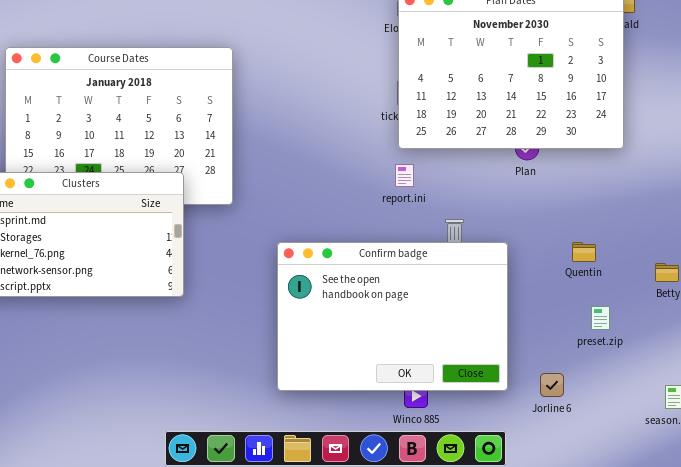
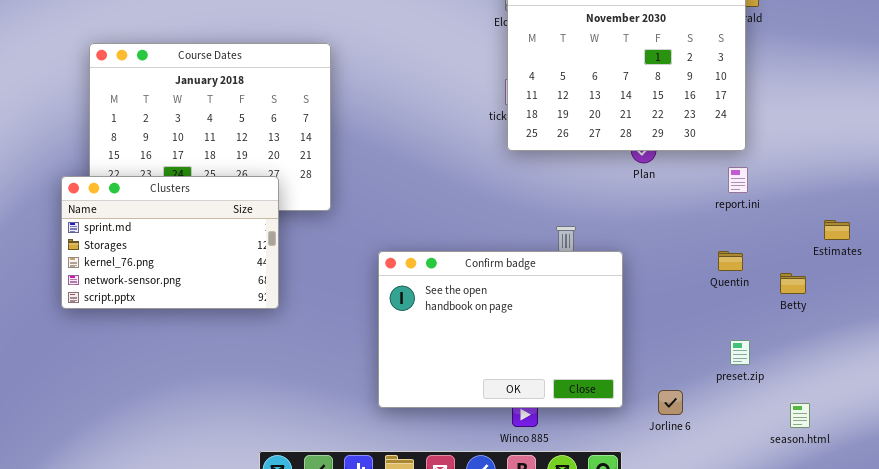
report.ini: [395,164,414,187] -> [728,167,748,193], moved
Quentin: [572,242,596,262] -> [718,251,743,271], moved
preset.zip: [591,306,610,330] -> [730,340,750,365], moved

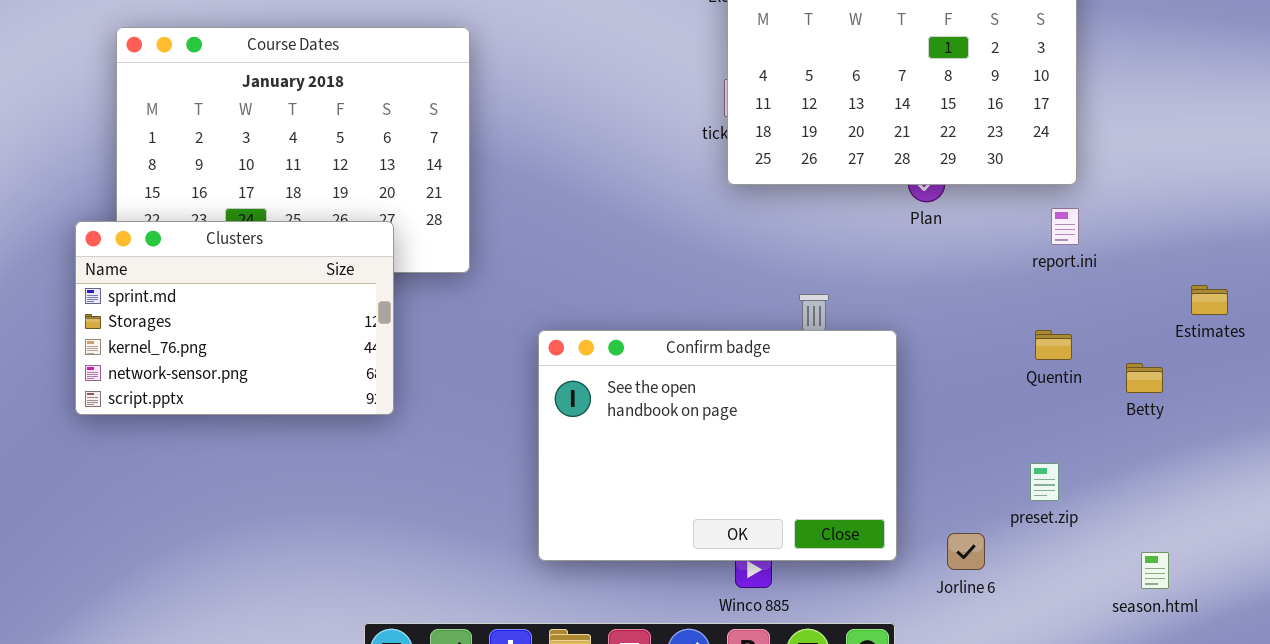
preset.zip: [730,340,750,365] -> [1030,463,1059,501], moved

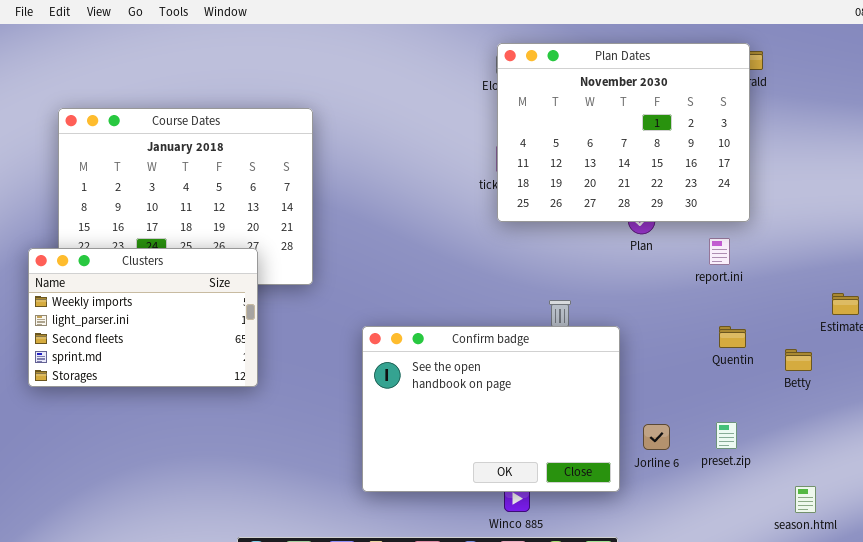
report.ini: [1051,208,1079,245] -> [709,238,730,265], moved
Clusters: [75,221,394,415] -> [28,248,258,387], scrolled up 3 rows
Jorline 6: [947,533,985,570] -> [643,424,670,450], moved

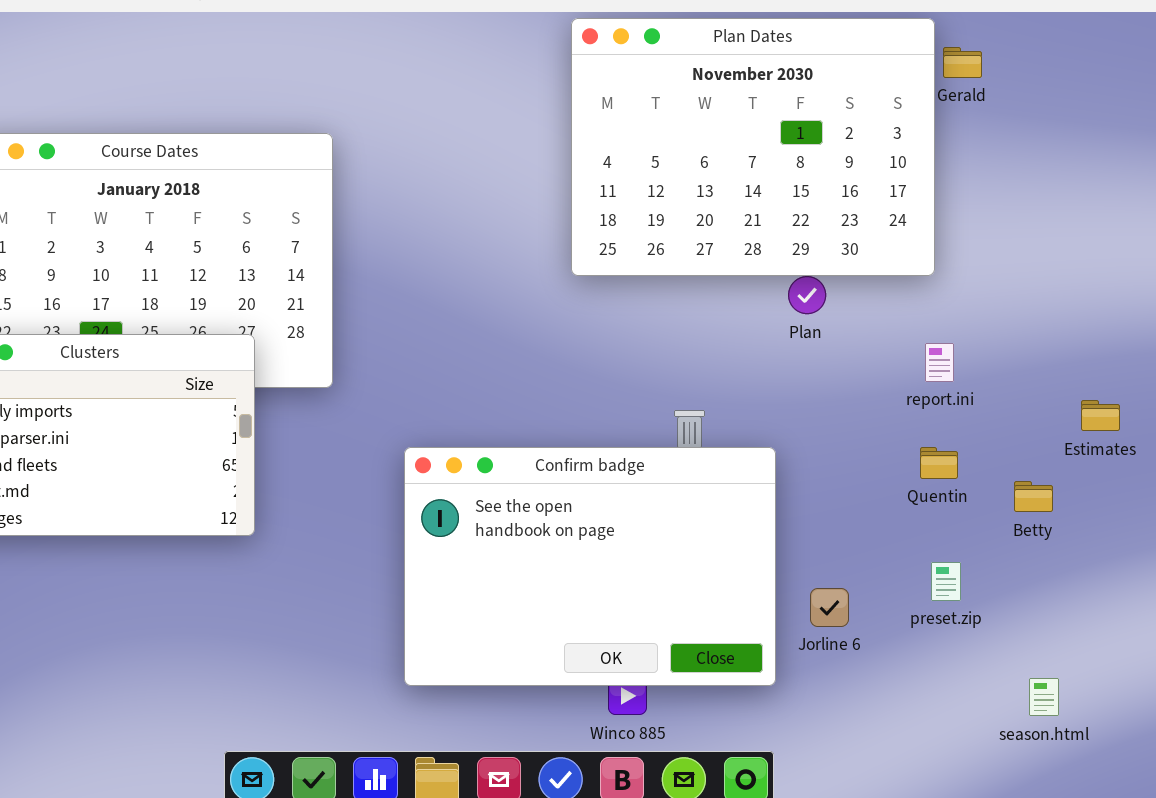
Plan Dates: [497,43,750,222] -> [571,18,935,276], moved
report.ini: [709,238,730,265] -> [925,343,954,382], moved
preset.zip: [716,422,737,449] -> [931,562,961,601], moved

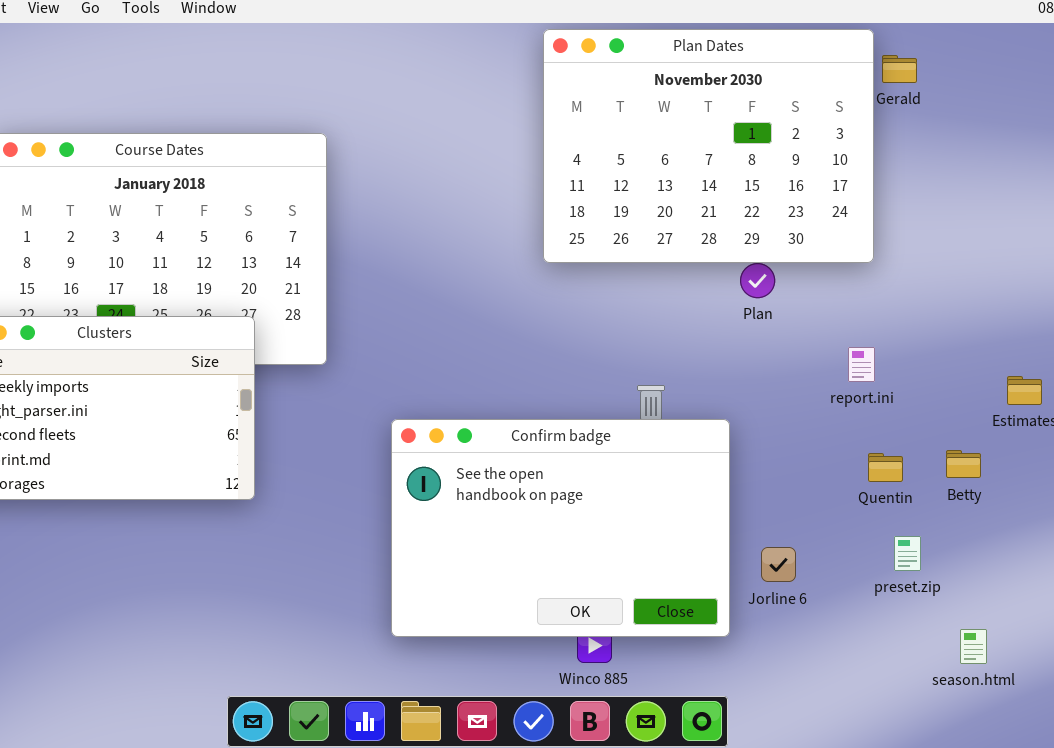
report.ini: [925,343,954,382] -> [848,347,875,382], moved
Quentin: [920,447,958,479] -> [868,453,903,482], moved
preset.zip: [931,562,961,601] -> [894,536,921,571], moved

